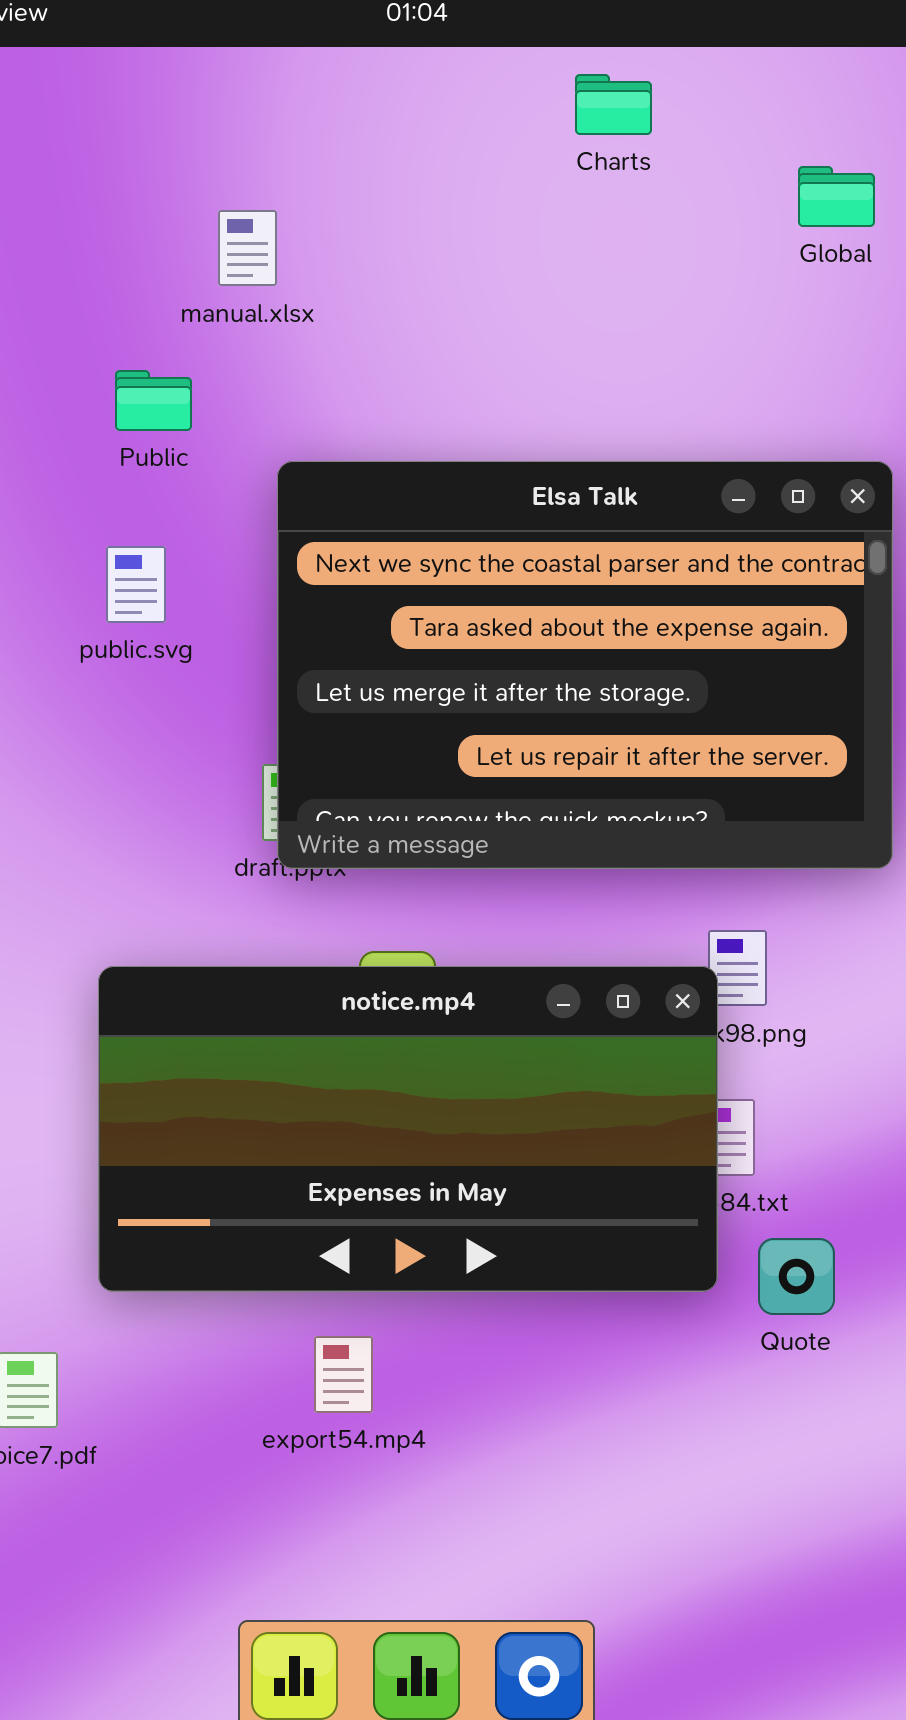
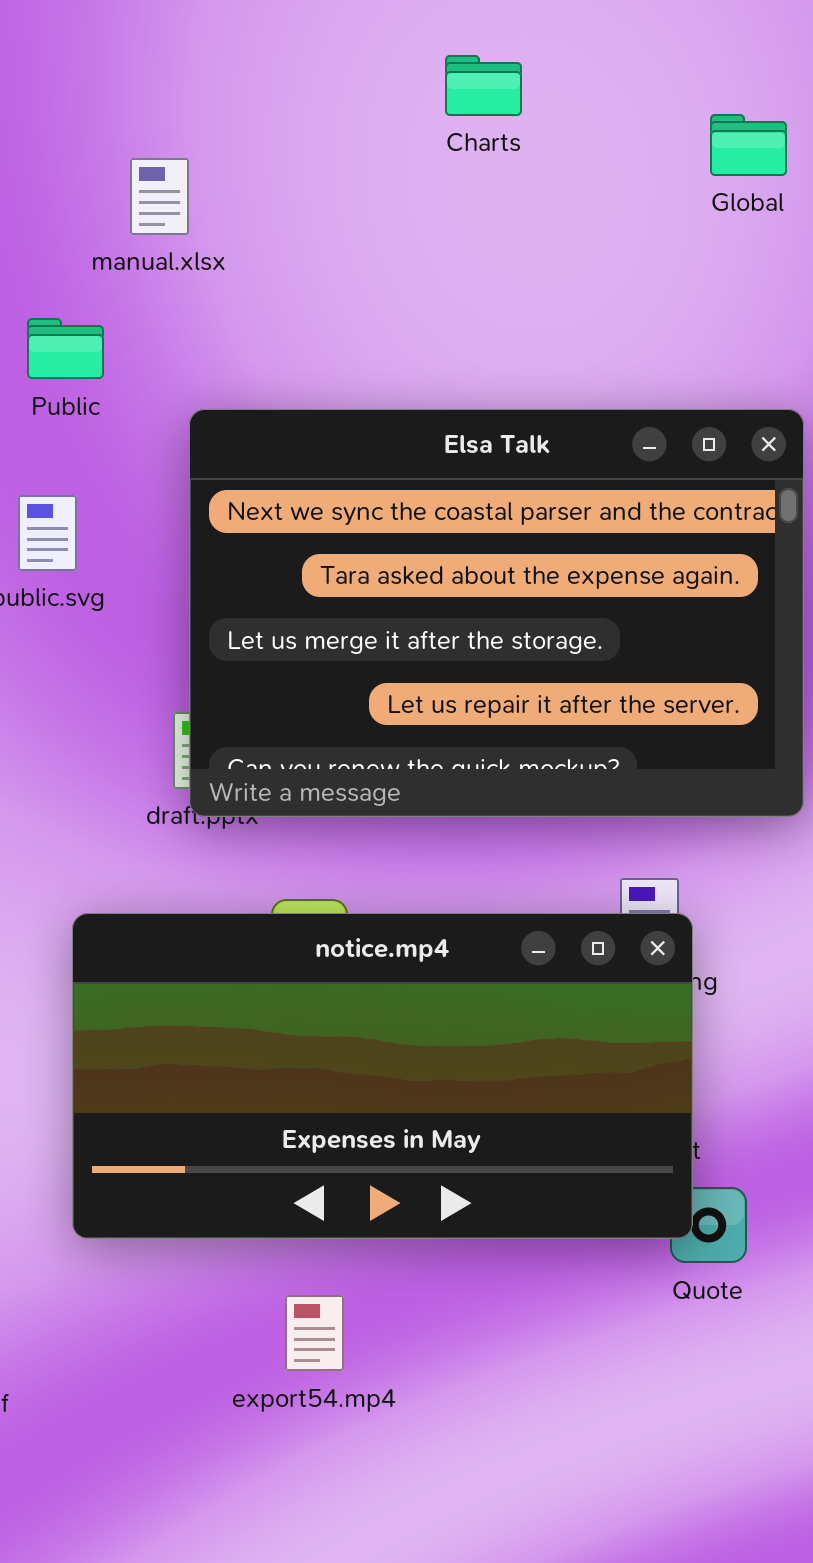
Charts: [575,74,652,135] -> [445,55,522,116], moved
notice.mp4: [98,966,718,1292] -> [72,913,693,1239], moved
export54.mp4: [314,1336,373,1413] -> [285,1295,344,1371], moved

